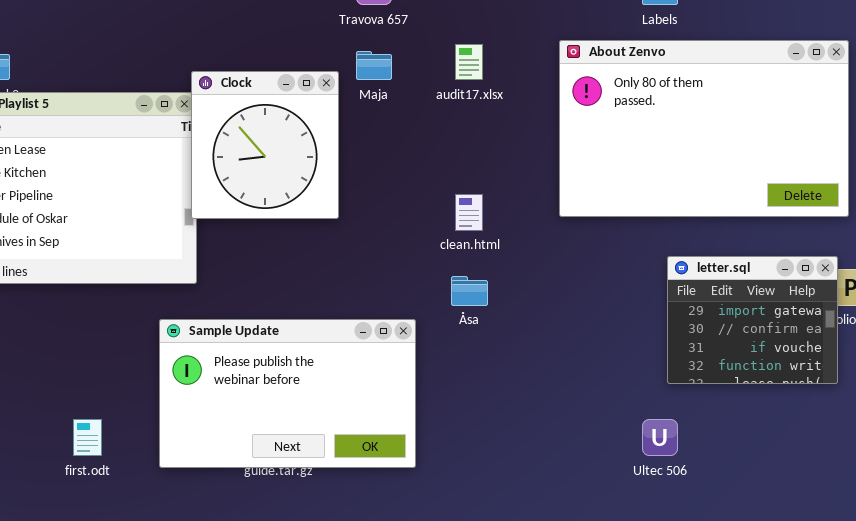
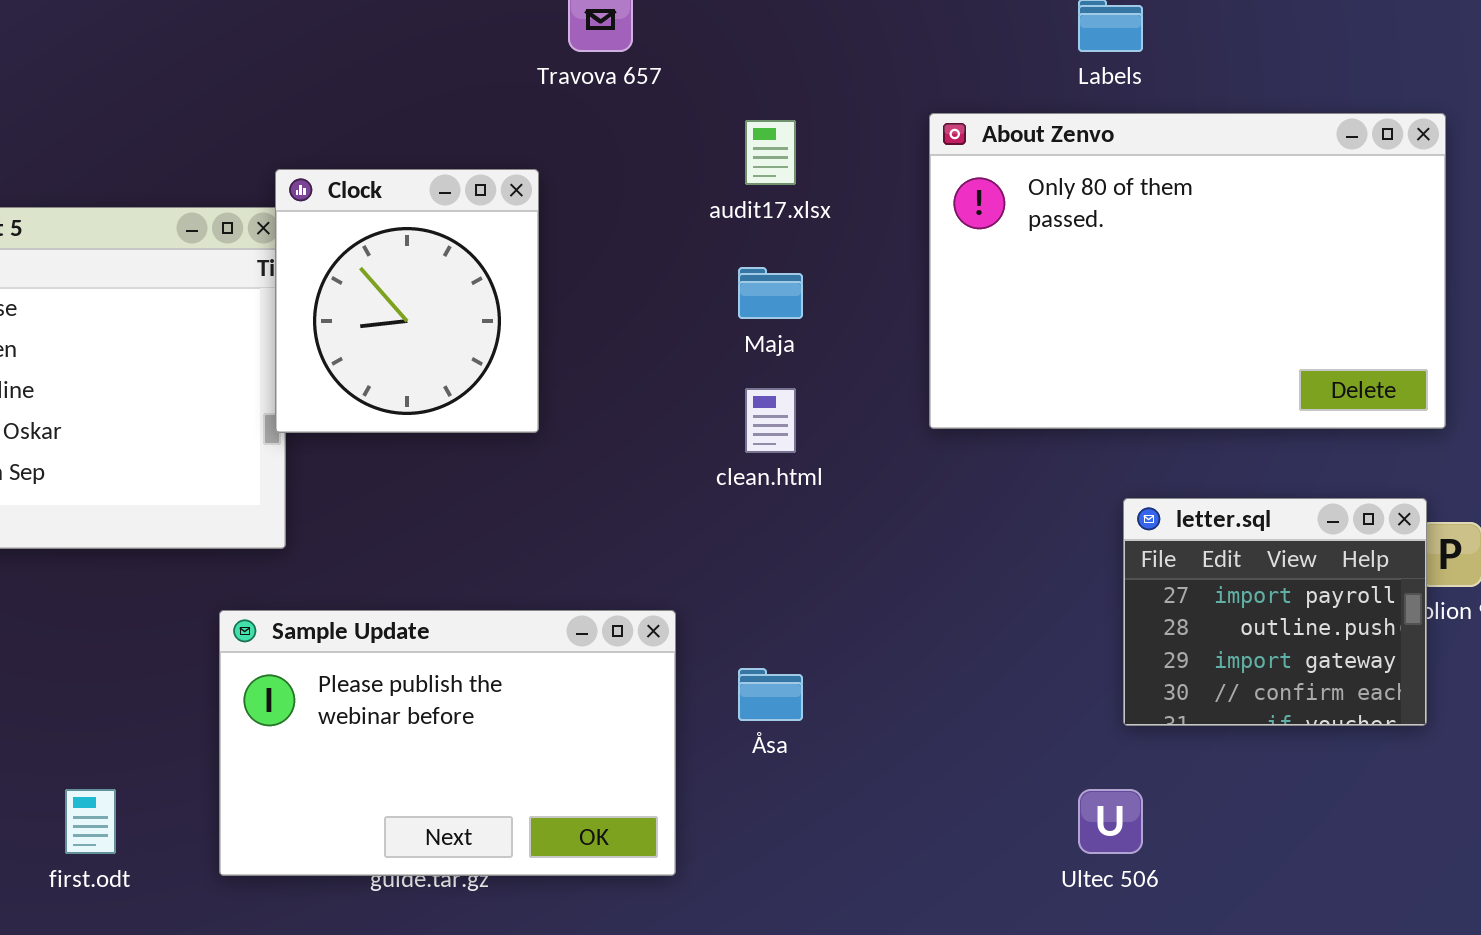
Maja: [356,51,392,80] -> [738,267,803,319], moved
letter.sql: [667,256,838,384] -> [1123,498,1427,726], scrolled up 2 rows
Åsa: [451,276,488,306] -> [738,668,803,721], moved

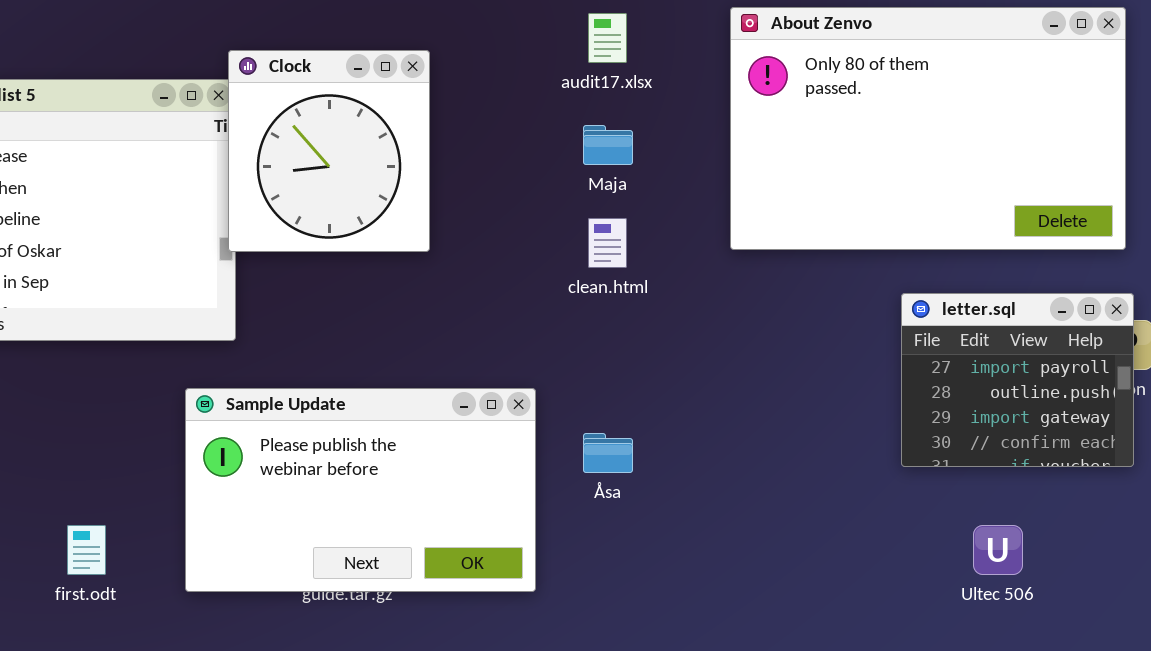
letter.sql: [1123,498,1427,726] -> [901,293,1134,467], moved
Ultec 506: [1078,789,1143,854] -> [973,525,1023,575], moved

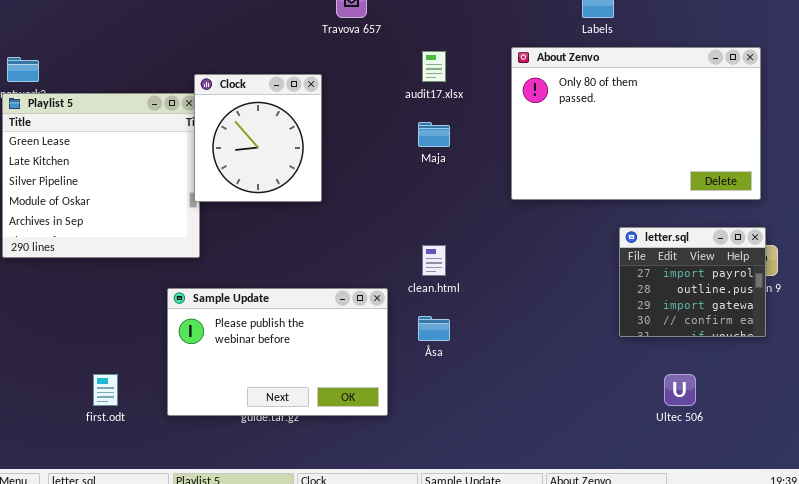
clean.html: [588,218,627,268] -> [422,245,446,276], moved

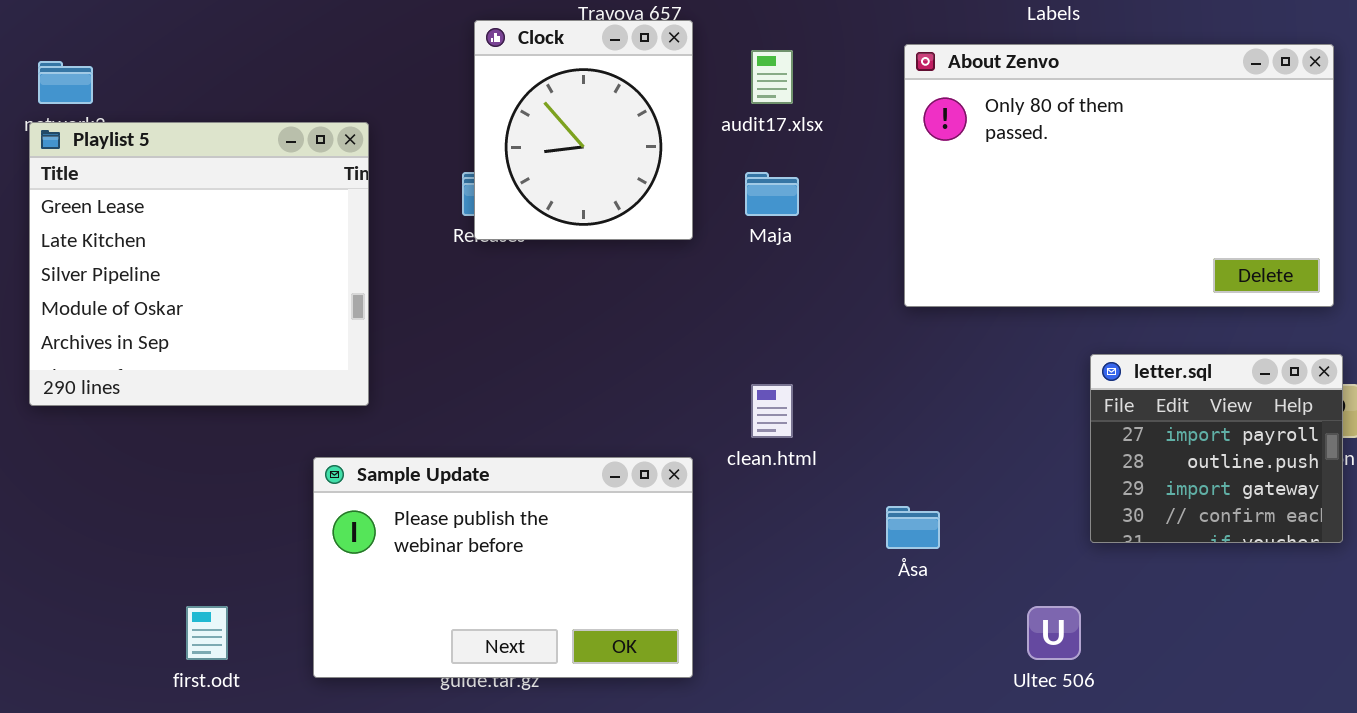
Clock: [194,74,322,202] -> [474,20,693,240], moved
Åsa: [418,316,450,341] -> [886,506,940,549], moved
Ultec 506: [664,374,696,406] -> [1027,606,1081,660], moved

